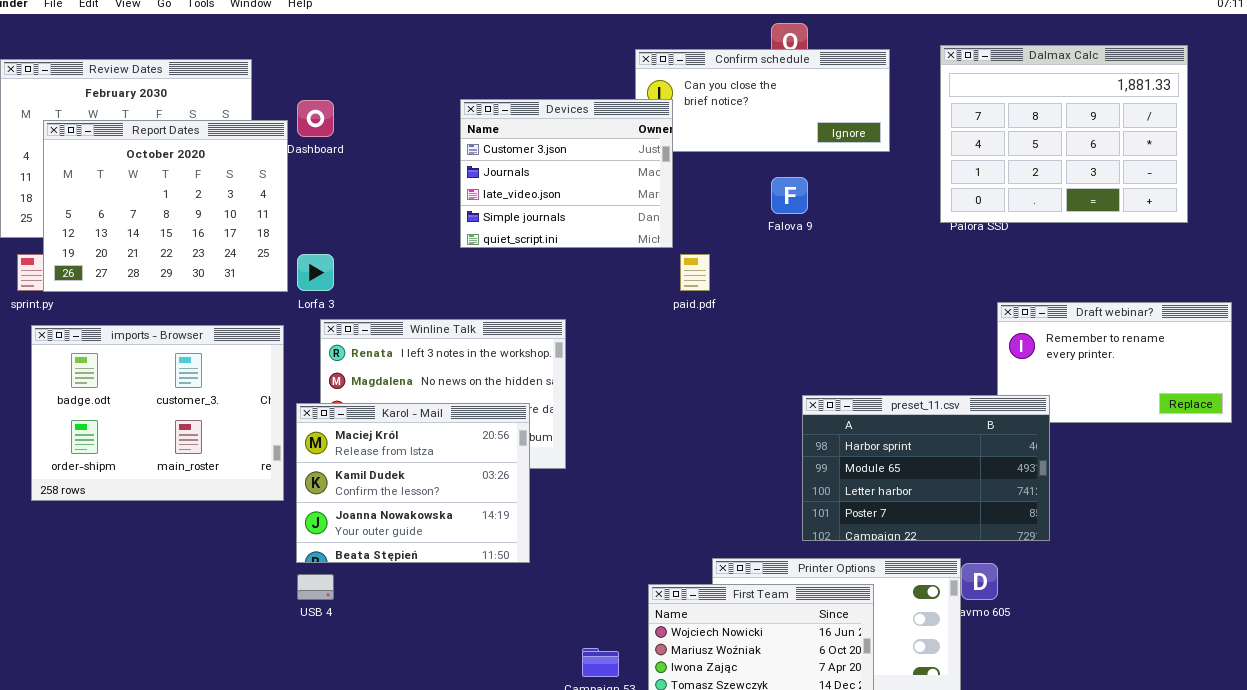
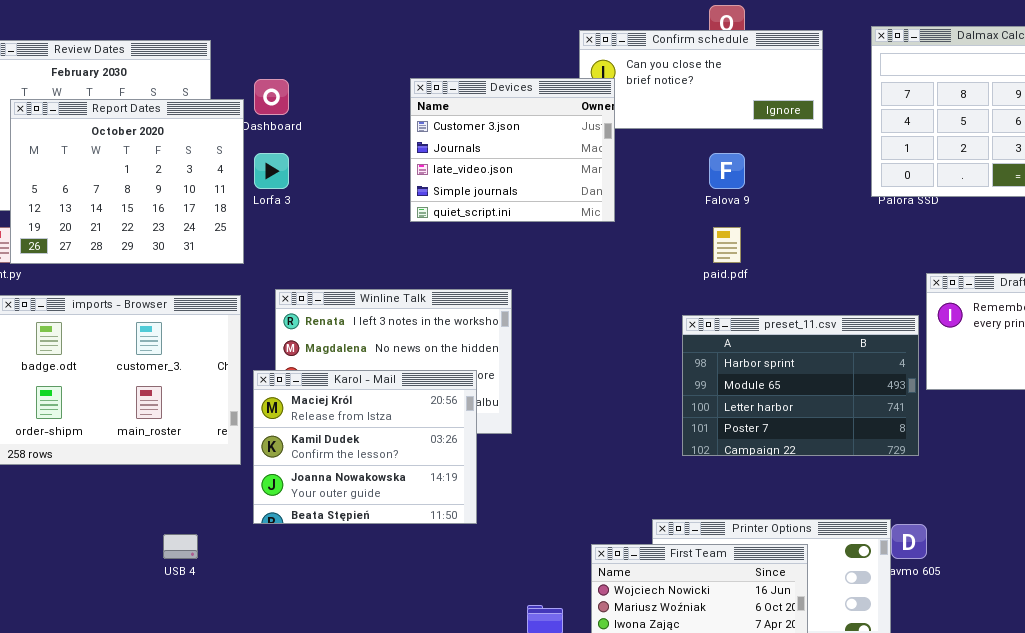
Lorfa 3: [297,254,334,291] -> [254,153,289,189], moved
paid.pdf: [680,254,710,291] -> [713,227,741,263], moved
preset_11.csv: [802,395,1050,541] -> [682,315,919,456], moved
USB 4: [297,574,334,600] -> [163,534,198,559], moved

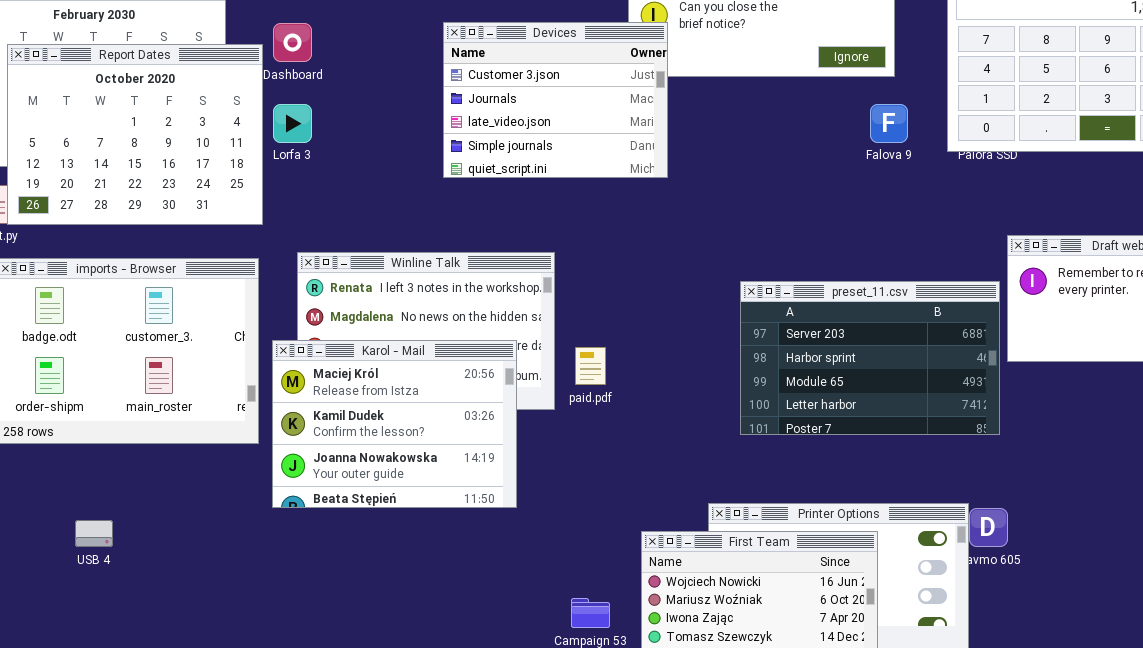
Falova 9: [709,153,745,189] -> [870,104,908,143], moved
paid.pdf: [713,227,741,263] -> [575,347,606,385], moved
preset_11.csv: [682,315,919,456] -> [740,281,1000,435], scrolled up 1 row
USB 4: [163,534,198,559] -> [75,520,113,547], moved

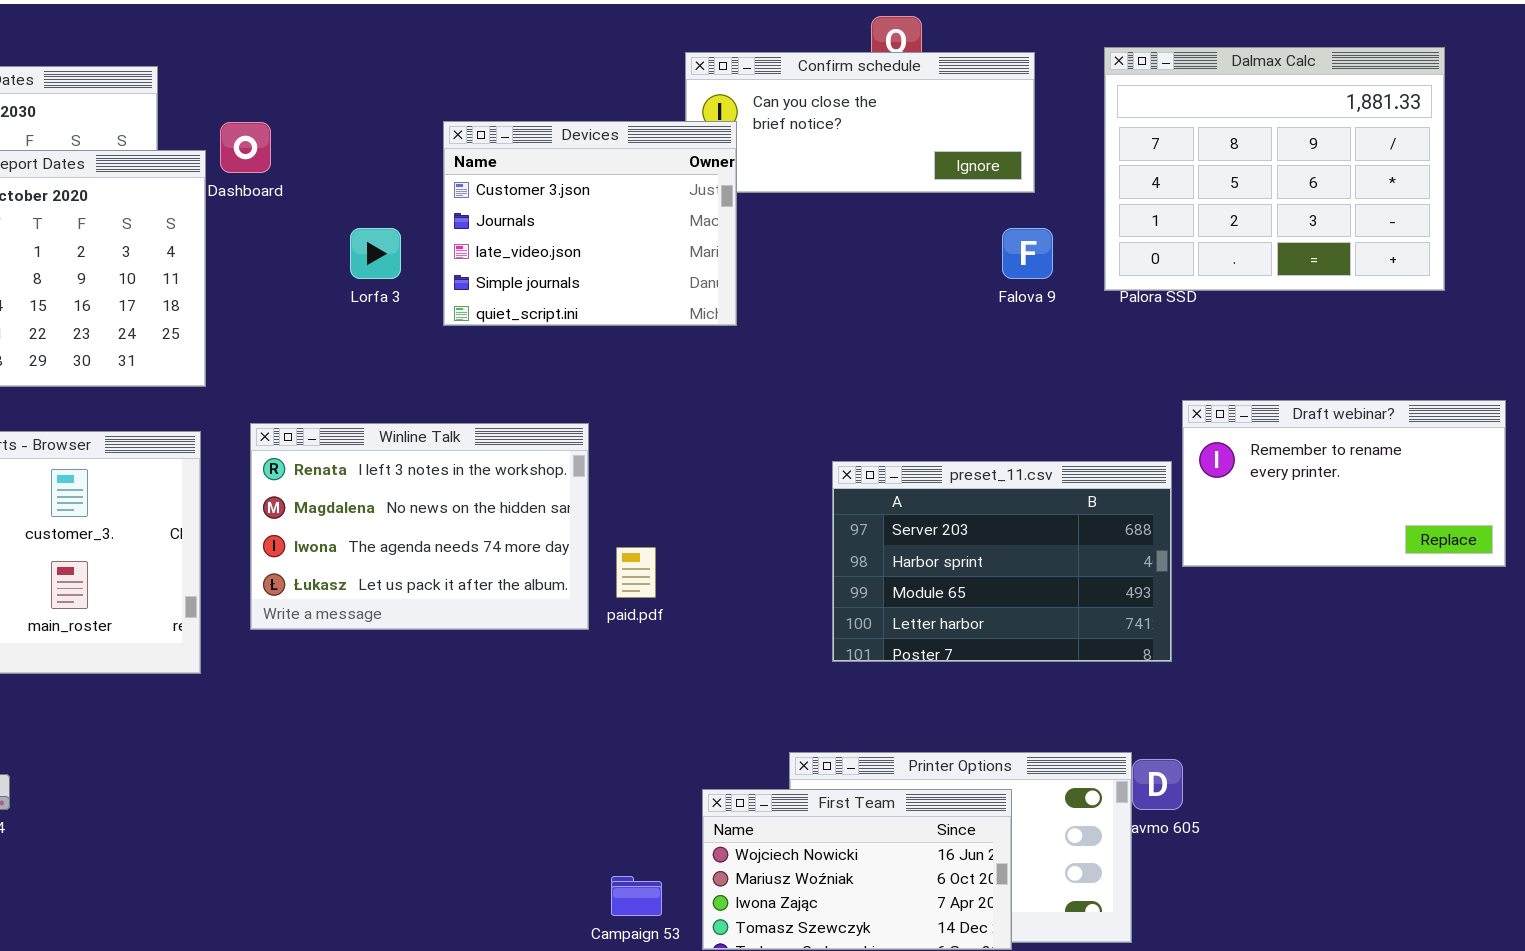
Lorfa 3: [273,104,312,143] -> [350,228,401,279], moved
Karol - Mail: [272,340,517,508] -> none, closed

